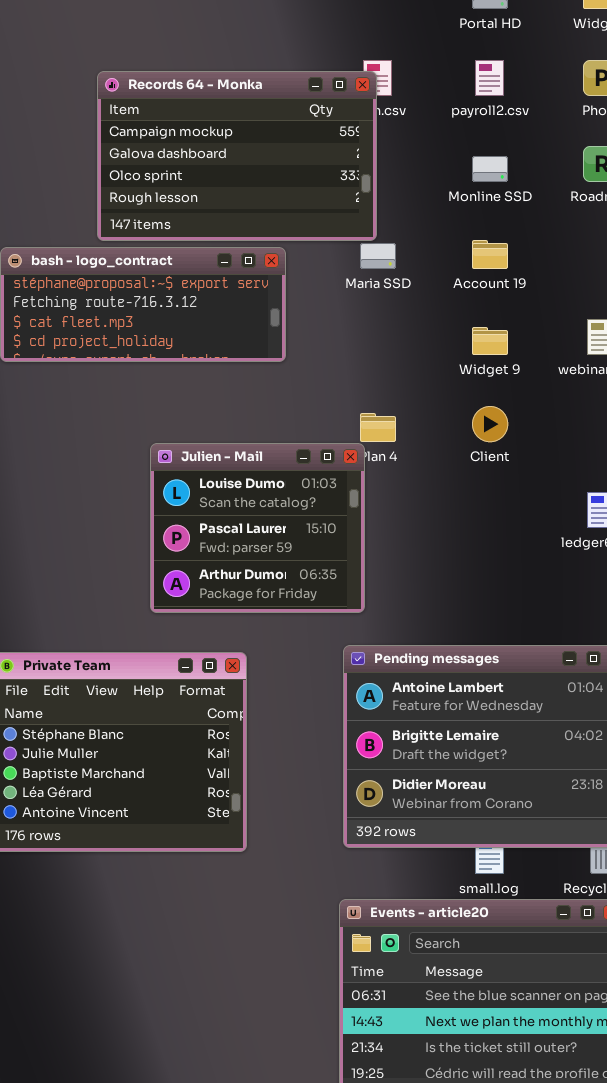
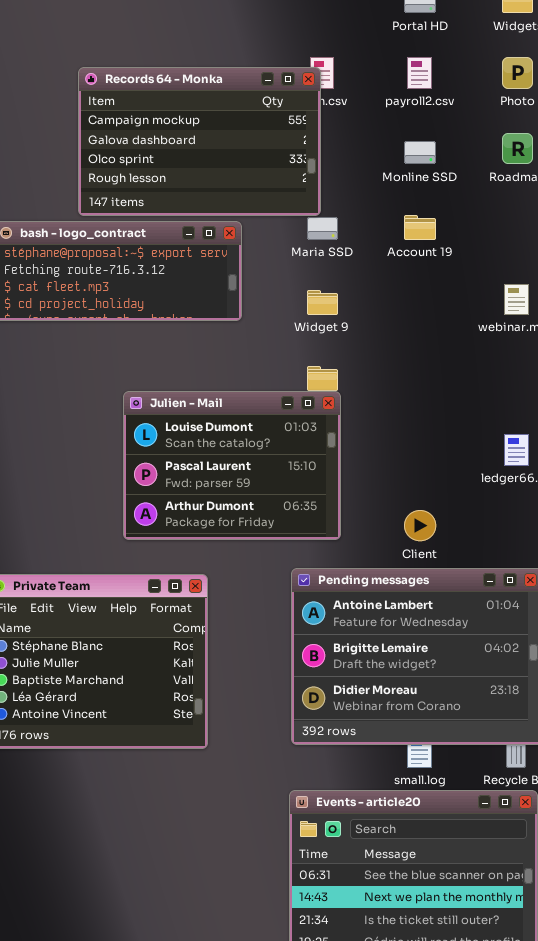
Widget 9: [472,327,508,355] -> [307,290,338,315], moved
Client: [472,406,508,442] -> [404,510,436,541], moved
Julien - Mail: [150,443,365,613] -> [123,391,341,540], resized

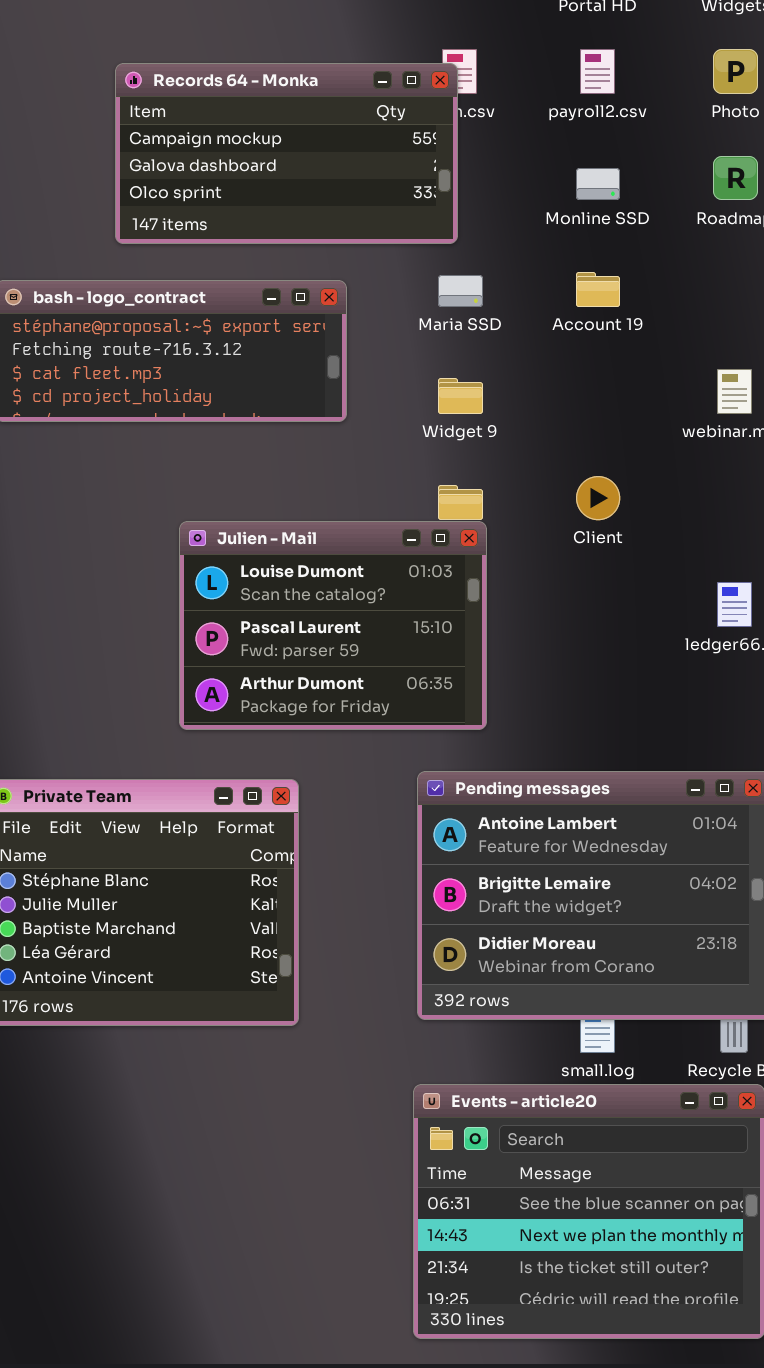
Records 64 - Monka: [78,67,321,216] -> [115,63,458,244], resized
Client: [404,510,436,541] -> [576,476,620,520], moved

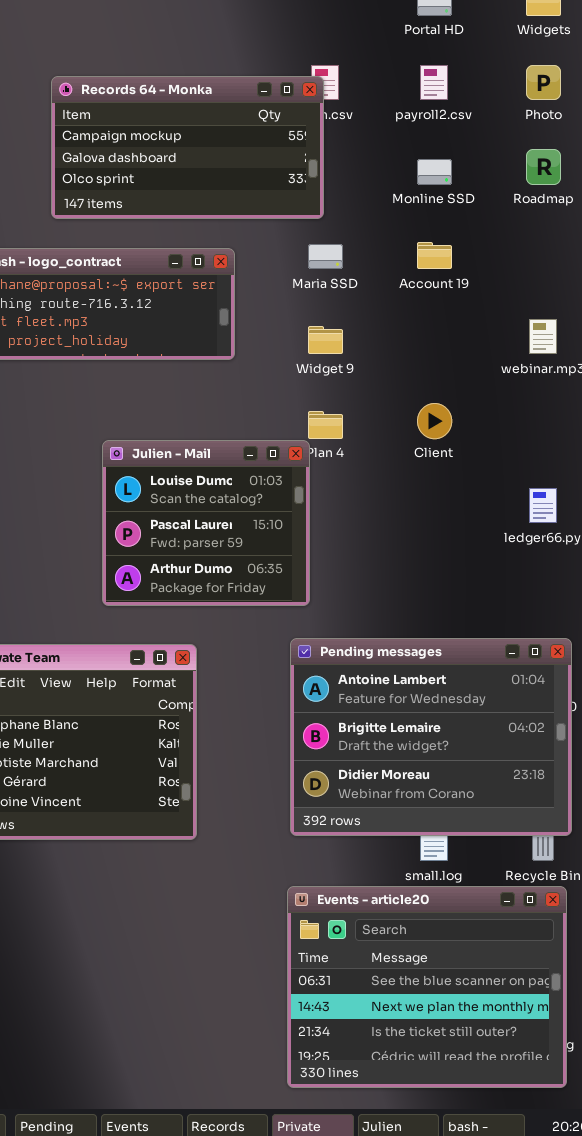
Julien - Mail: [179,521,487,730] -> [102,440,310,606], resized

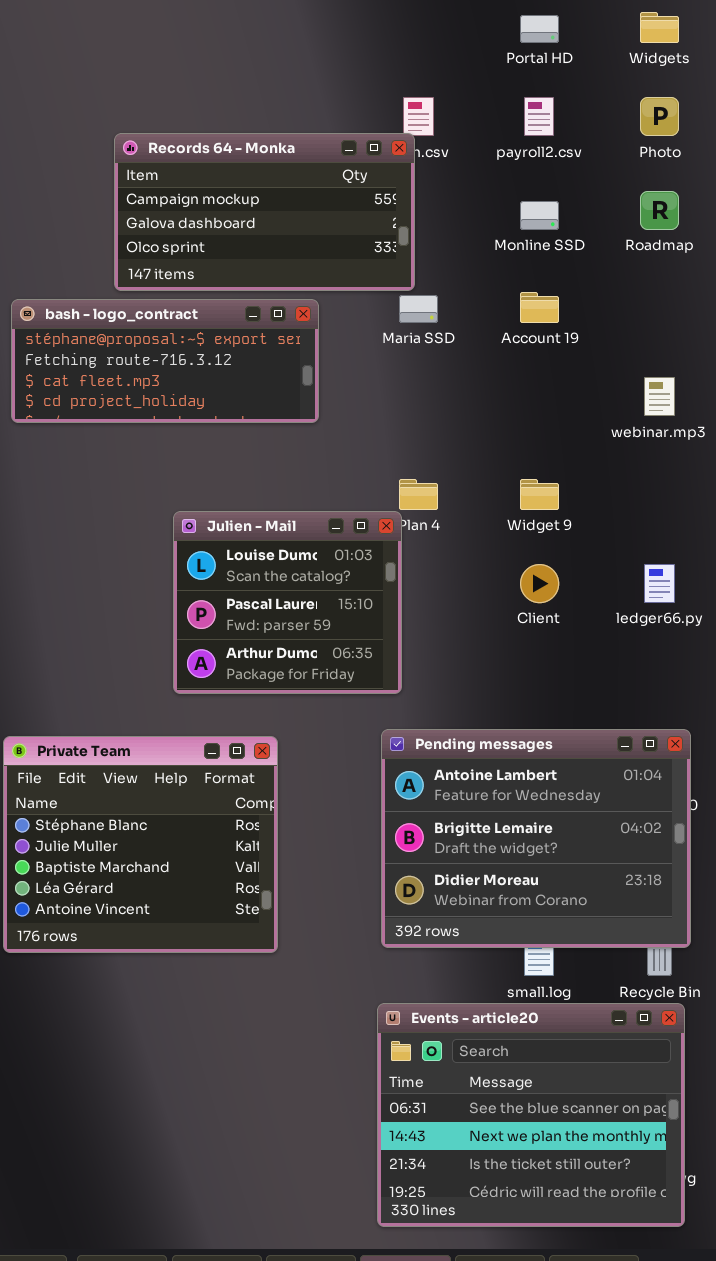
Records 64 - Monka: [51,76,324,219] -> [114,133,415,291], moved
Widget 9: [308,326,343,354] -> [520,479,559,510], moved
Client: [417,403,452,439] -> [520,564,559,603], moved

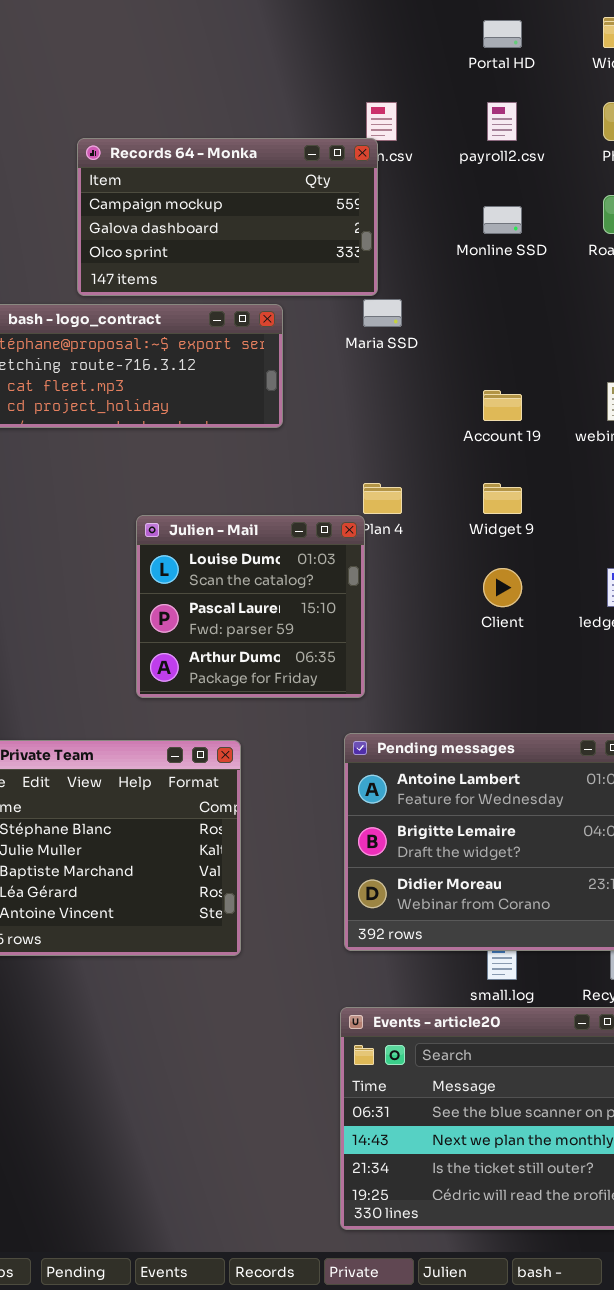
Account 19: [520,292,559,323] -> [483,390,522,421], moved

